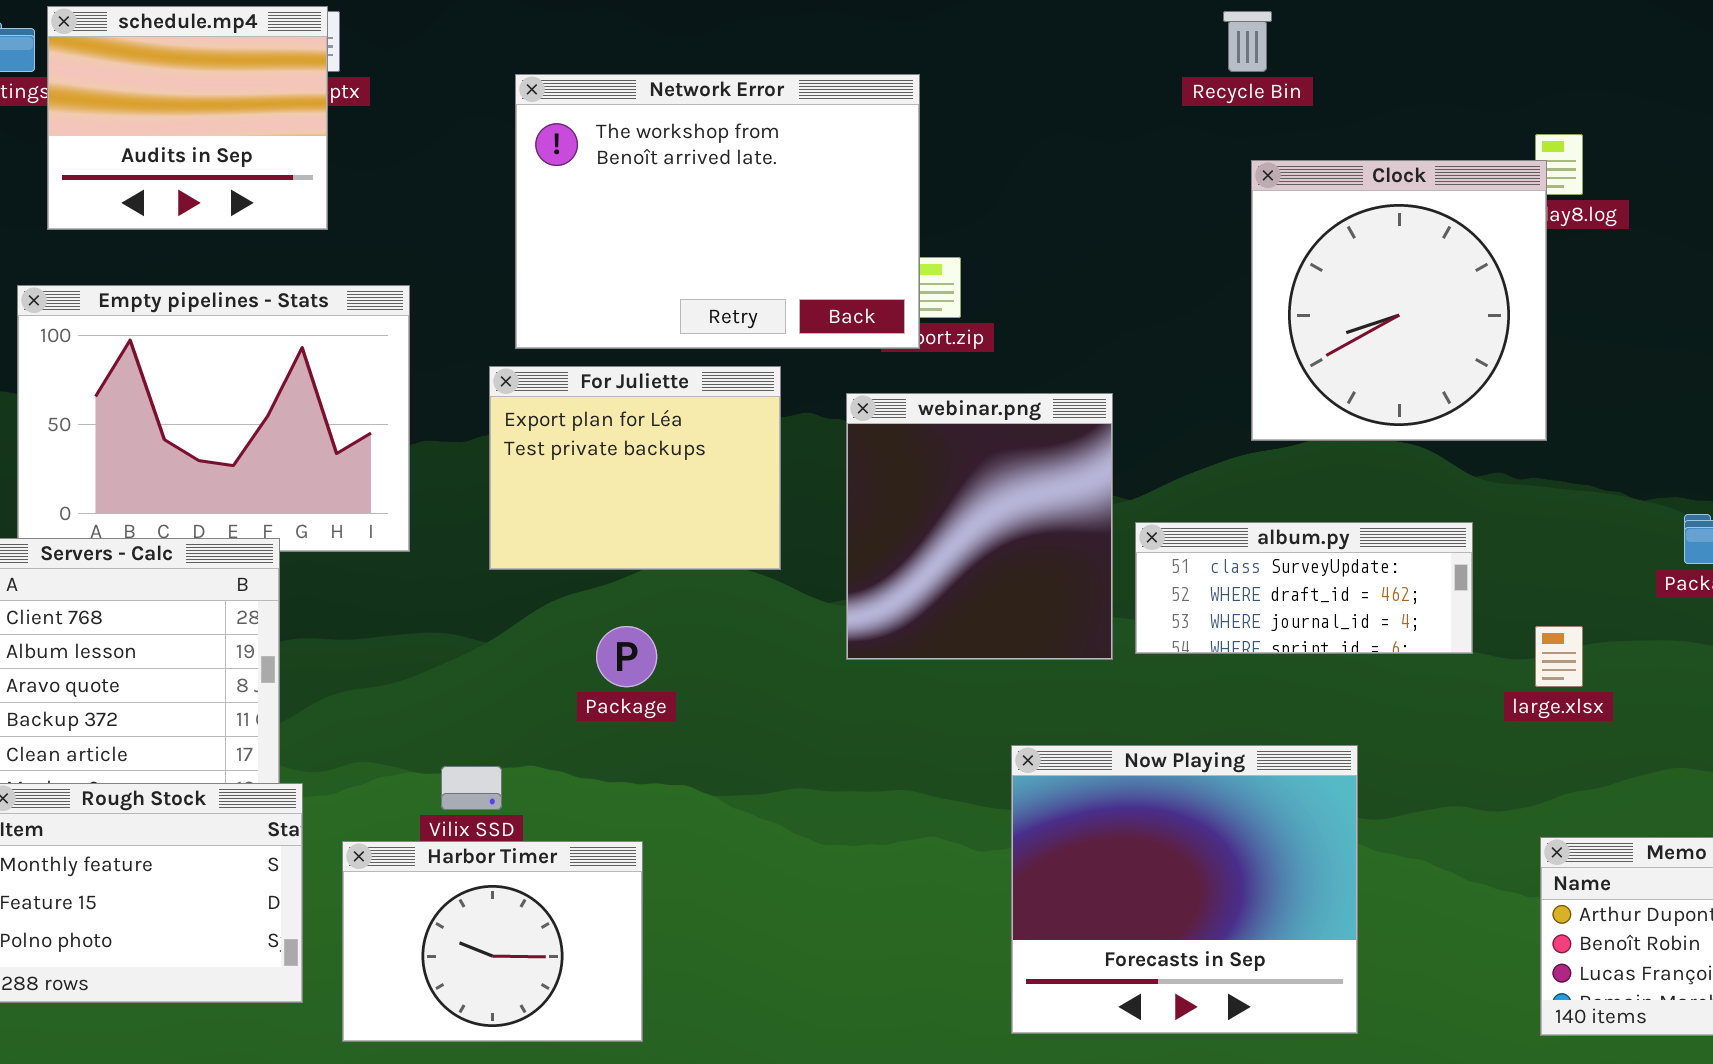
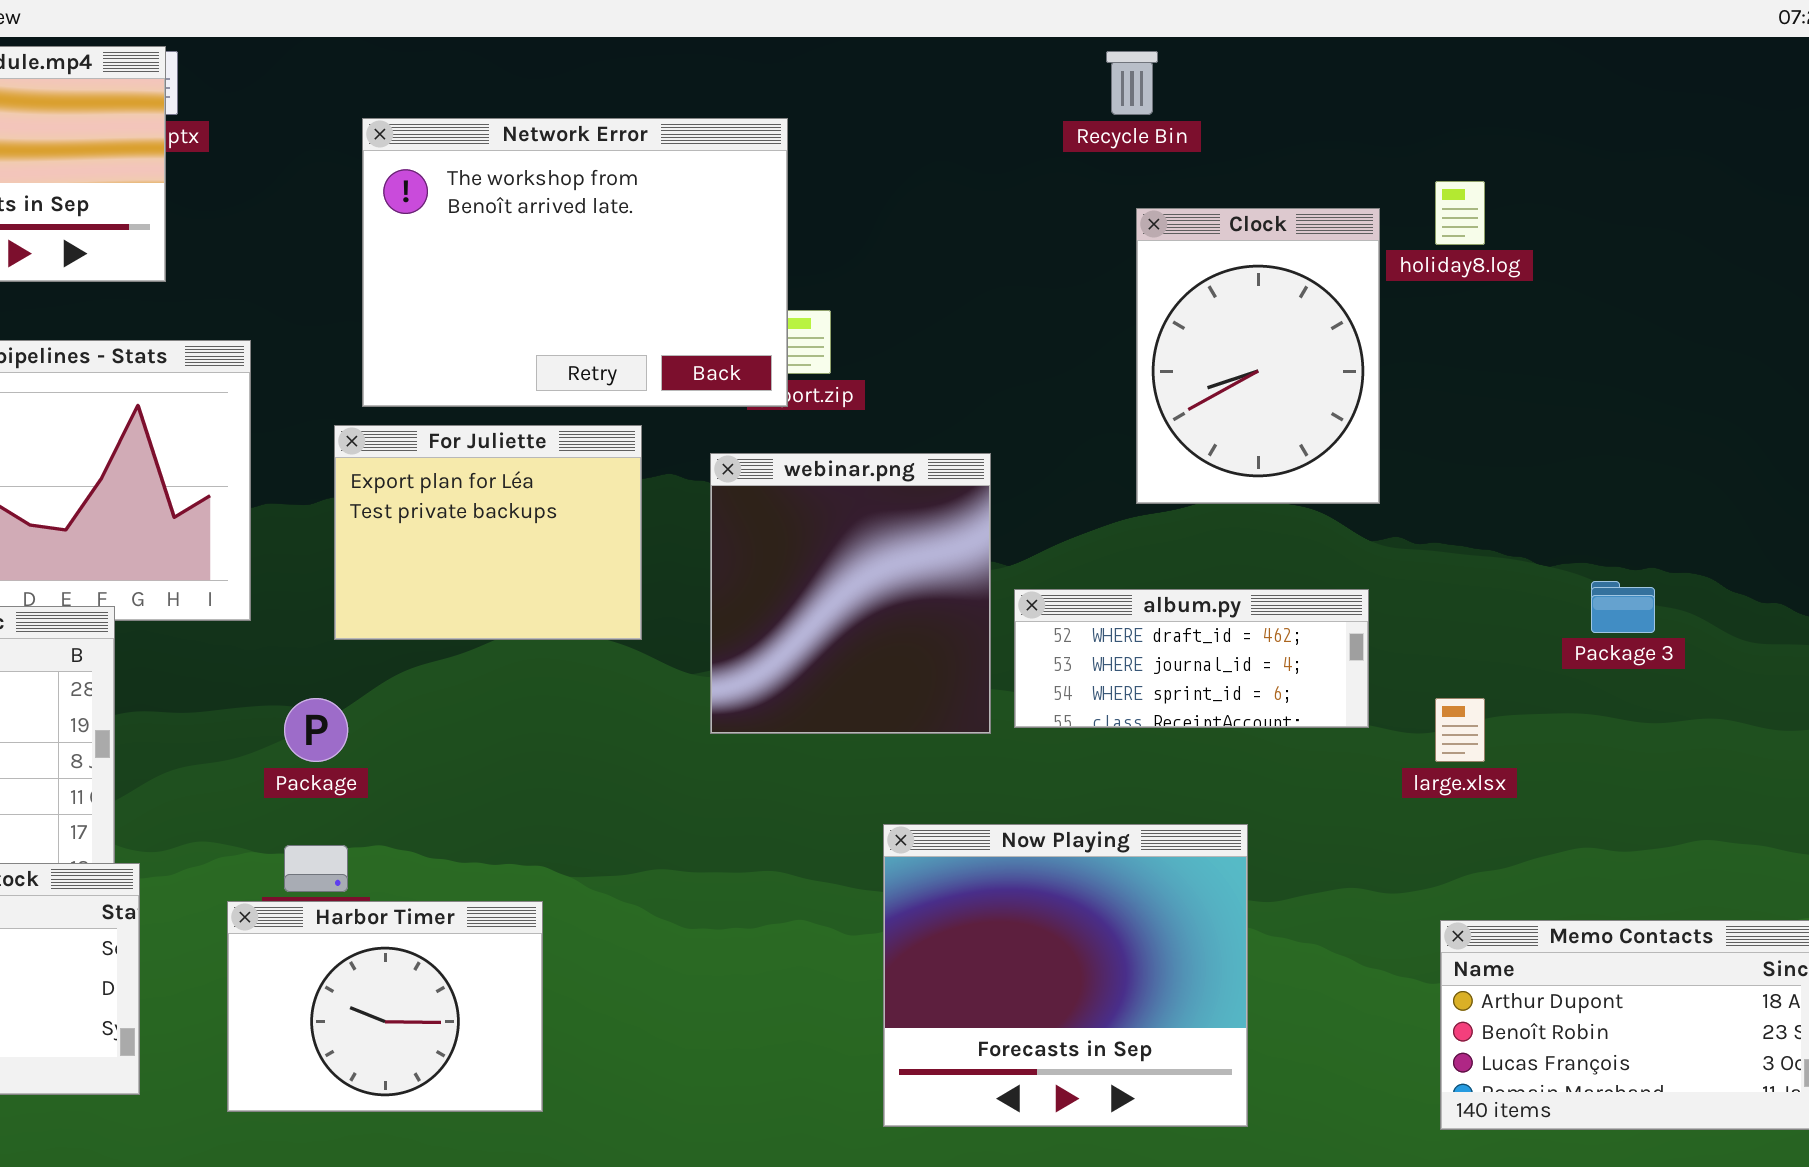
Clock: [1251,160,1547,441] -> [1136,208,1380,504], resized
album.py: [1135,522,1473,654] -> [1014,589,1369,728], scrolled down 1 row
Package: [596,626,657,687] -> [284,698,348,762], moved
Harbor Timer: [342,841,643,1042] -> [227,901,543,1112], moved

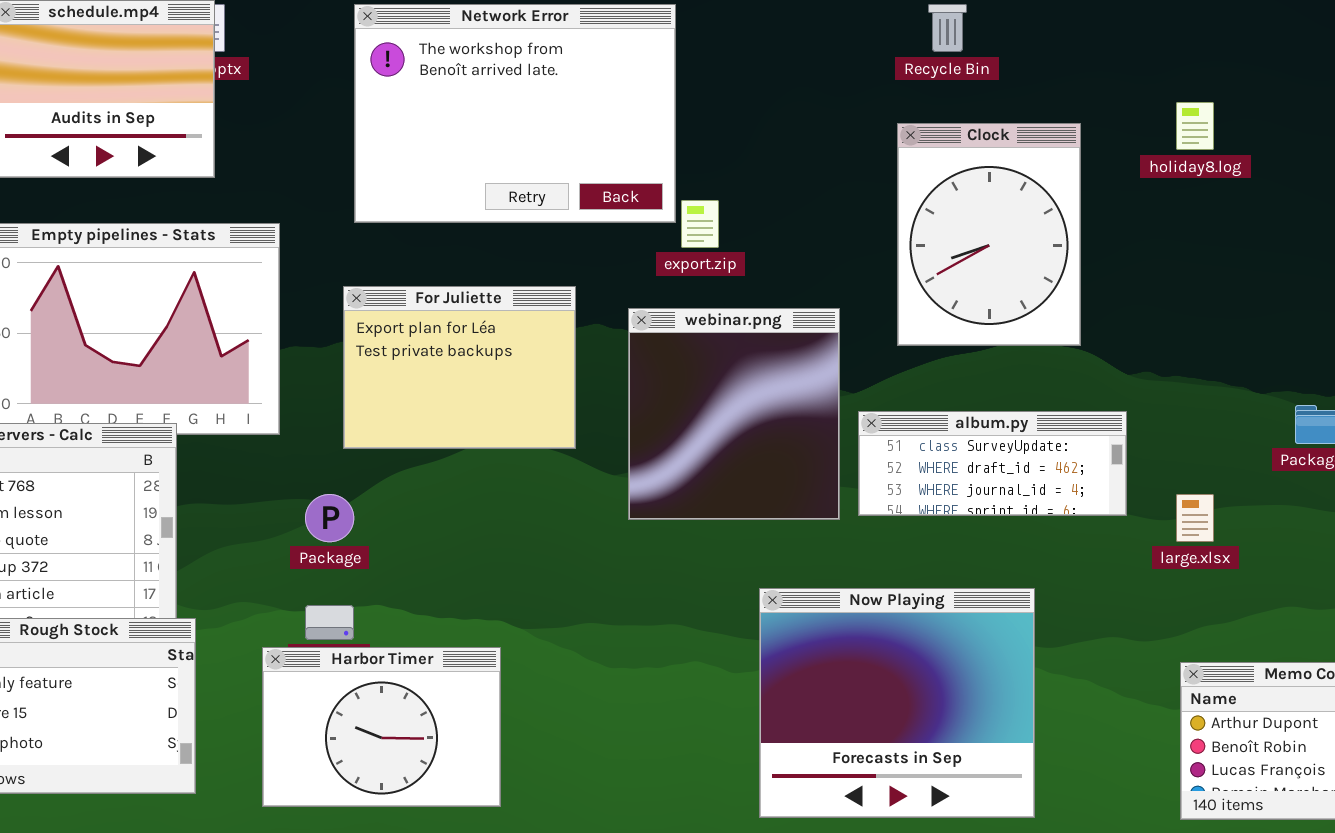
Network Error: [362,118,788,407] -> [354,4,676,223], moved
Clock: [1136,208,1380,504] -> [897,123,1081,346], moved
album.py: [1014,589,1369,728] -> [858,411,1127,516], scrolled up 1 row

